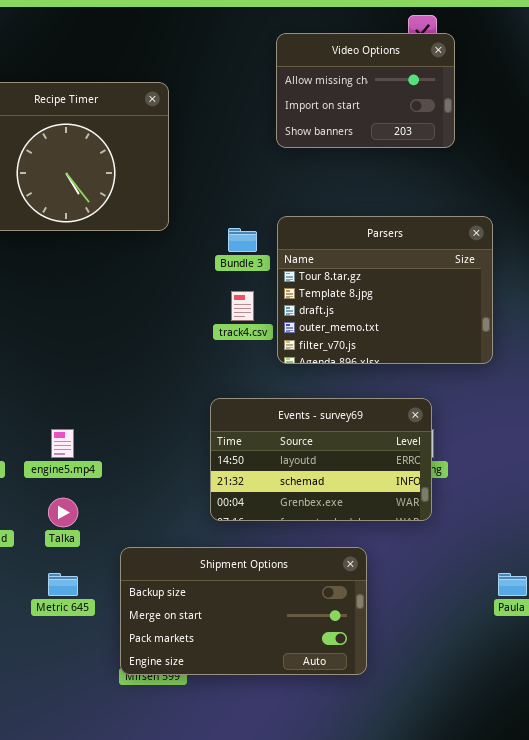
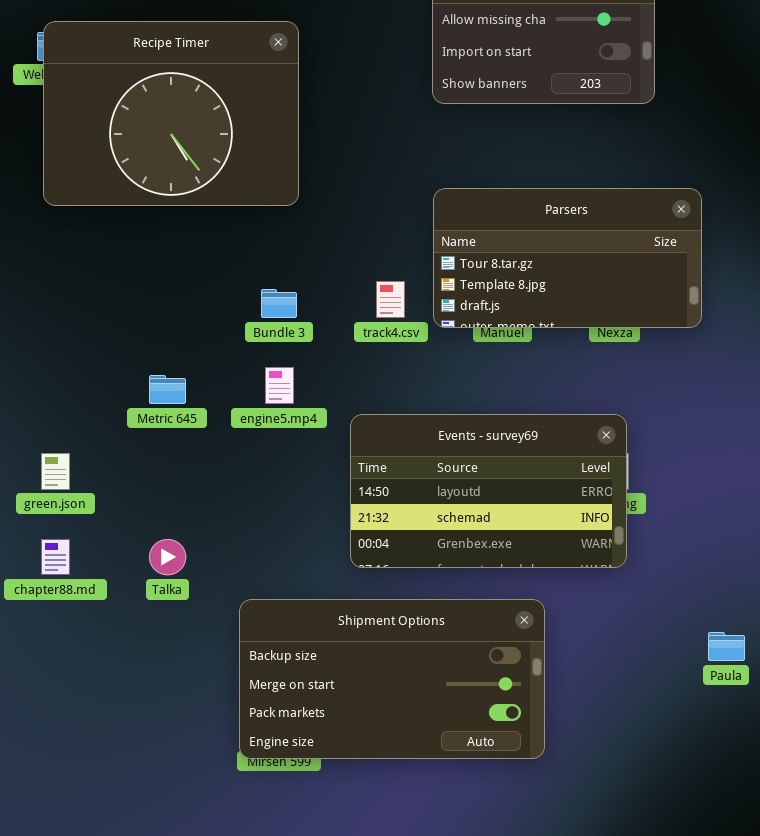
Parsers: [277,216,493,364] -> [433,188,702,328], resized
Bundle 3: [228,228,257,252] -> [261,289,297,318], moved
engine5.mp4: [51,429,74,458] -> [265,367,294,404], moved
Metric 645: [48,573,78,596] -> [149,375,186,404], moved

